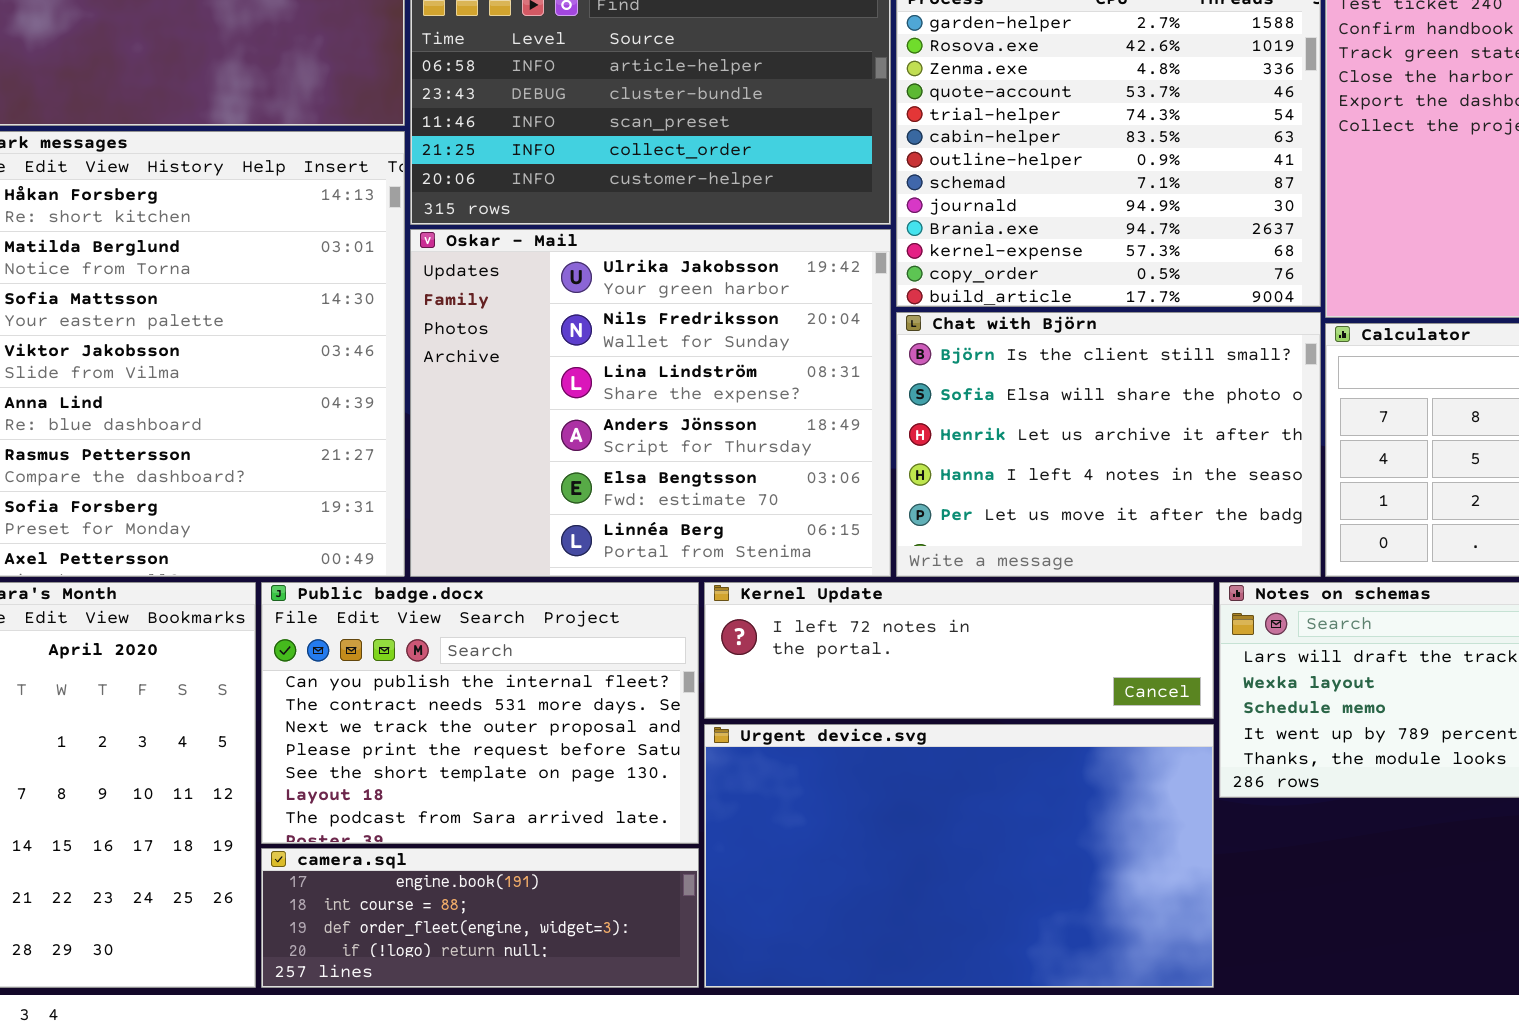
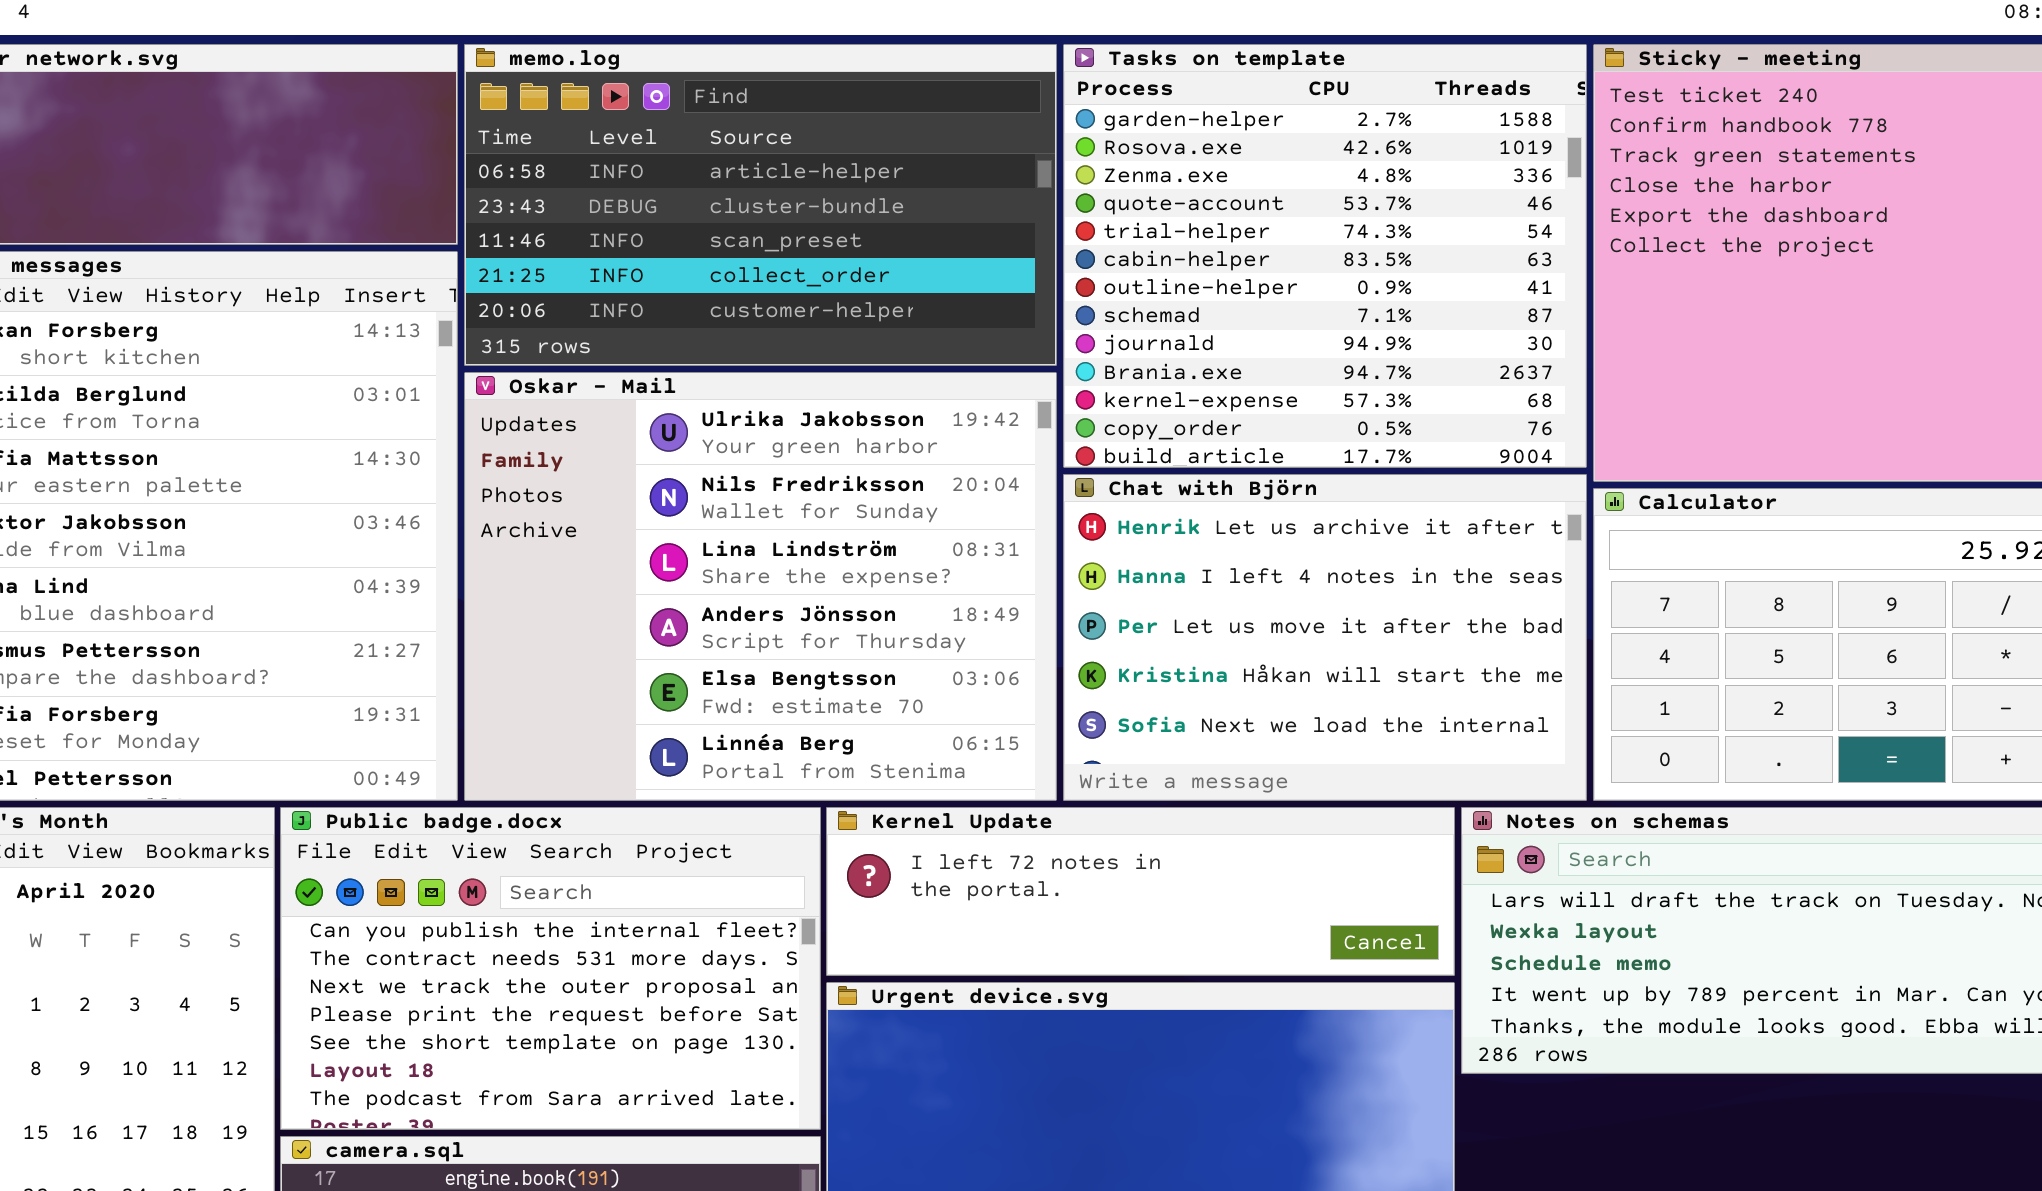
Chat with Björn: [896,312,1321,577] -> [1063,474,1587,801], scrolled down 2 rows

